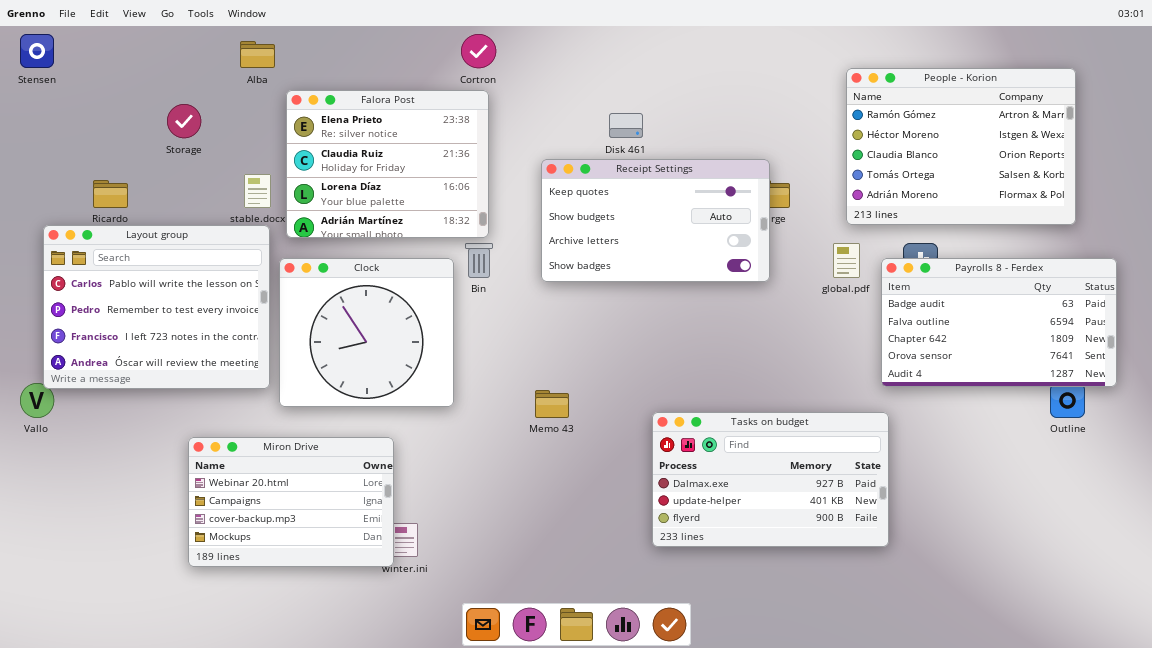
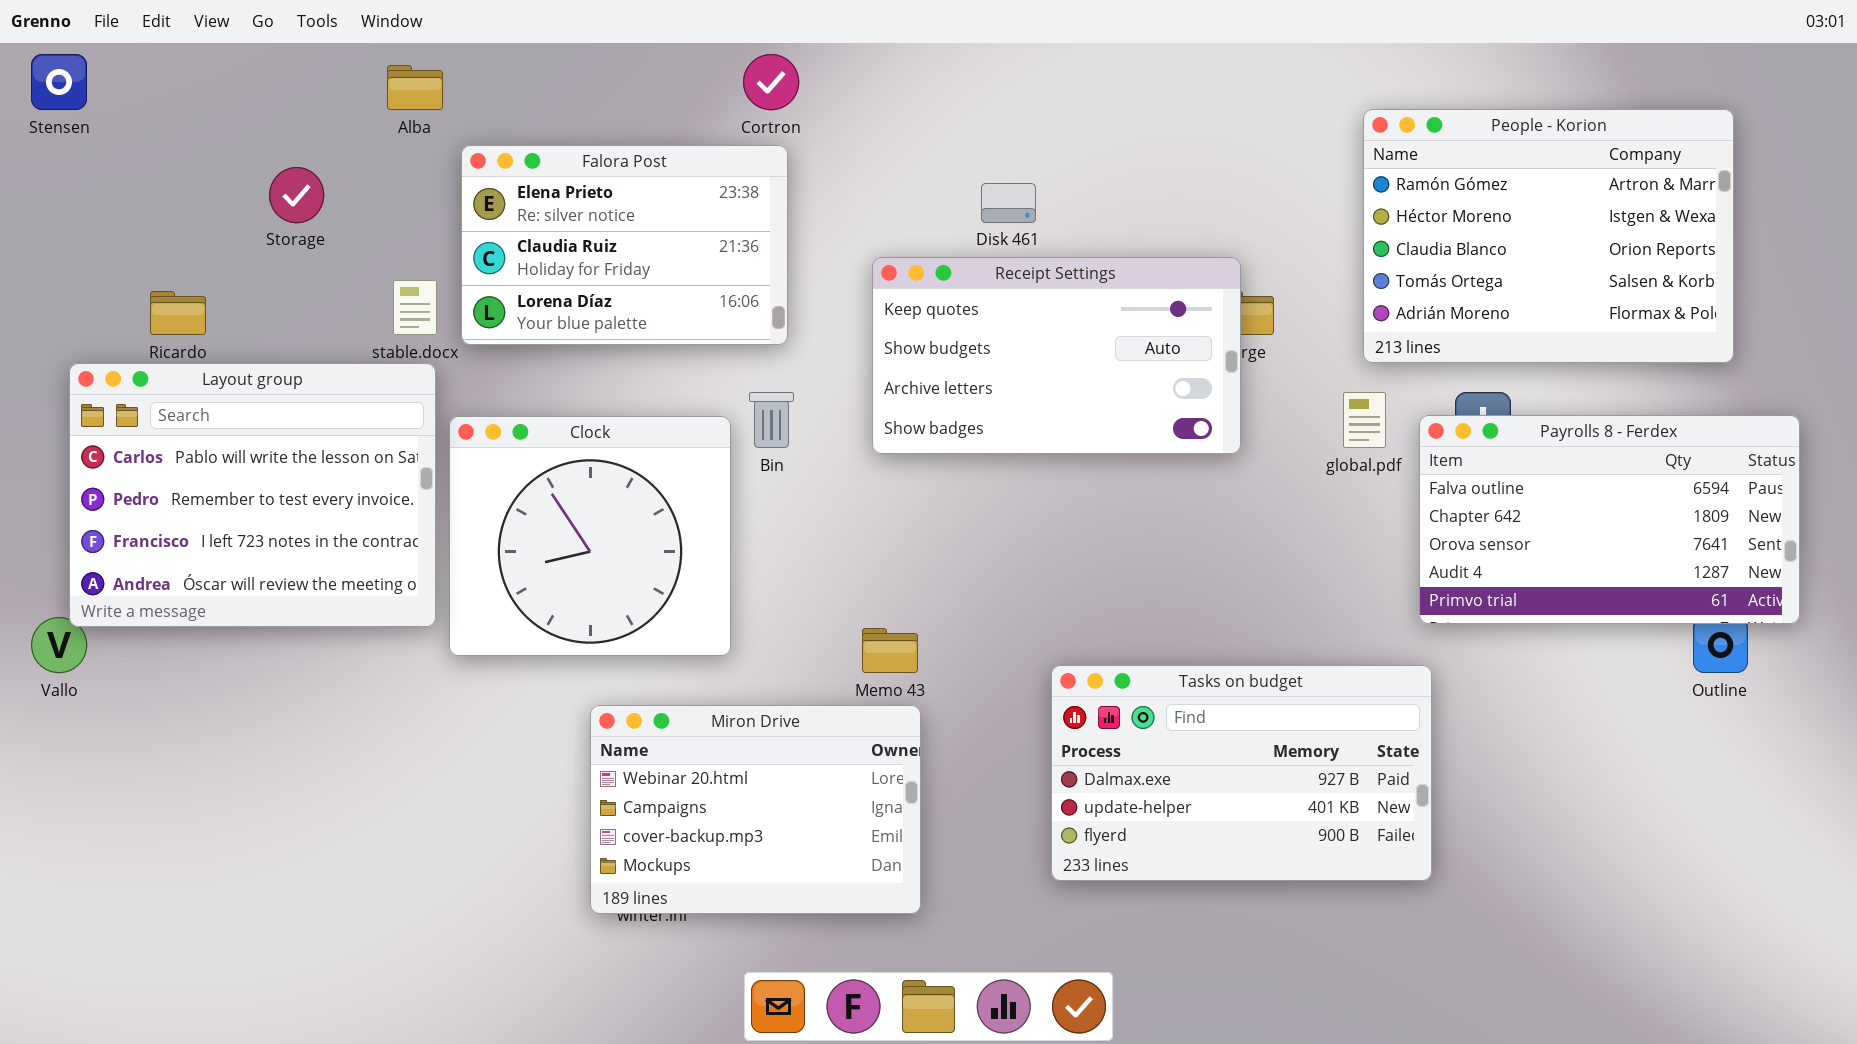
Falora Post: [286,90,489,238] -> [461,145,788,345], resized
Payrolls 8 - Ferdex: [881,258,1117,387] -> [1419,415,1800,624], scrolled down 1 row
Miron Drive: [188,437,394,567] -> [590,705,921,914], moved

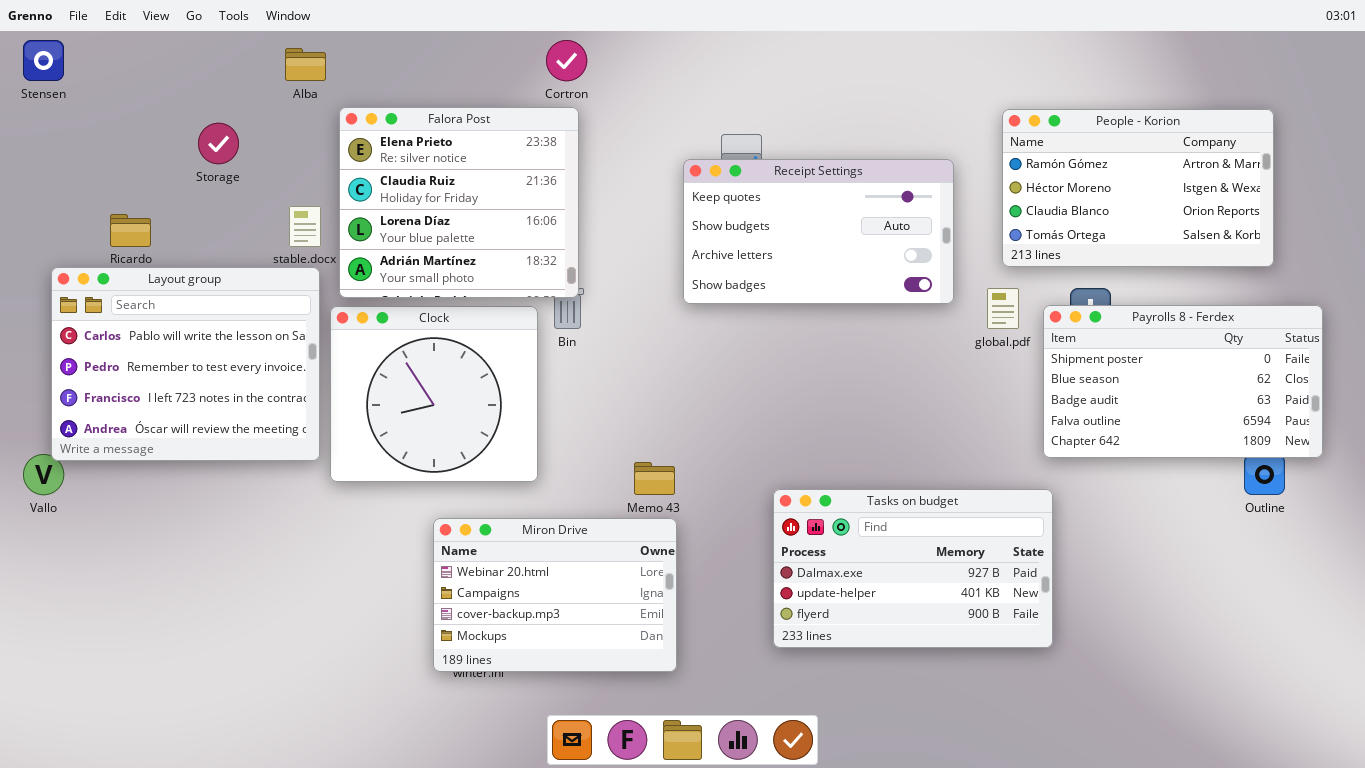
People - Korion: [1363,109,1734,363] -> [1002,109,1274,267], resized
Falora Post: [461,145,788,345] -> [339,107,579,298], resized
Receipt Settings: [872,257,1241,454] -> [683,159,954,304], moved
Payrolls 8 - Ferdex: [1419,415,1800,624] -> [1043,305,1323,458], scrolled up 3 rows

